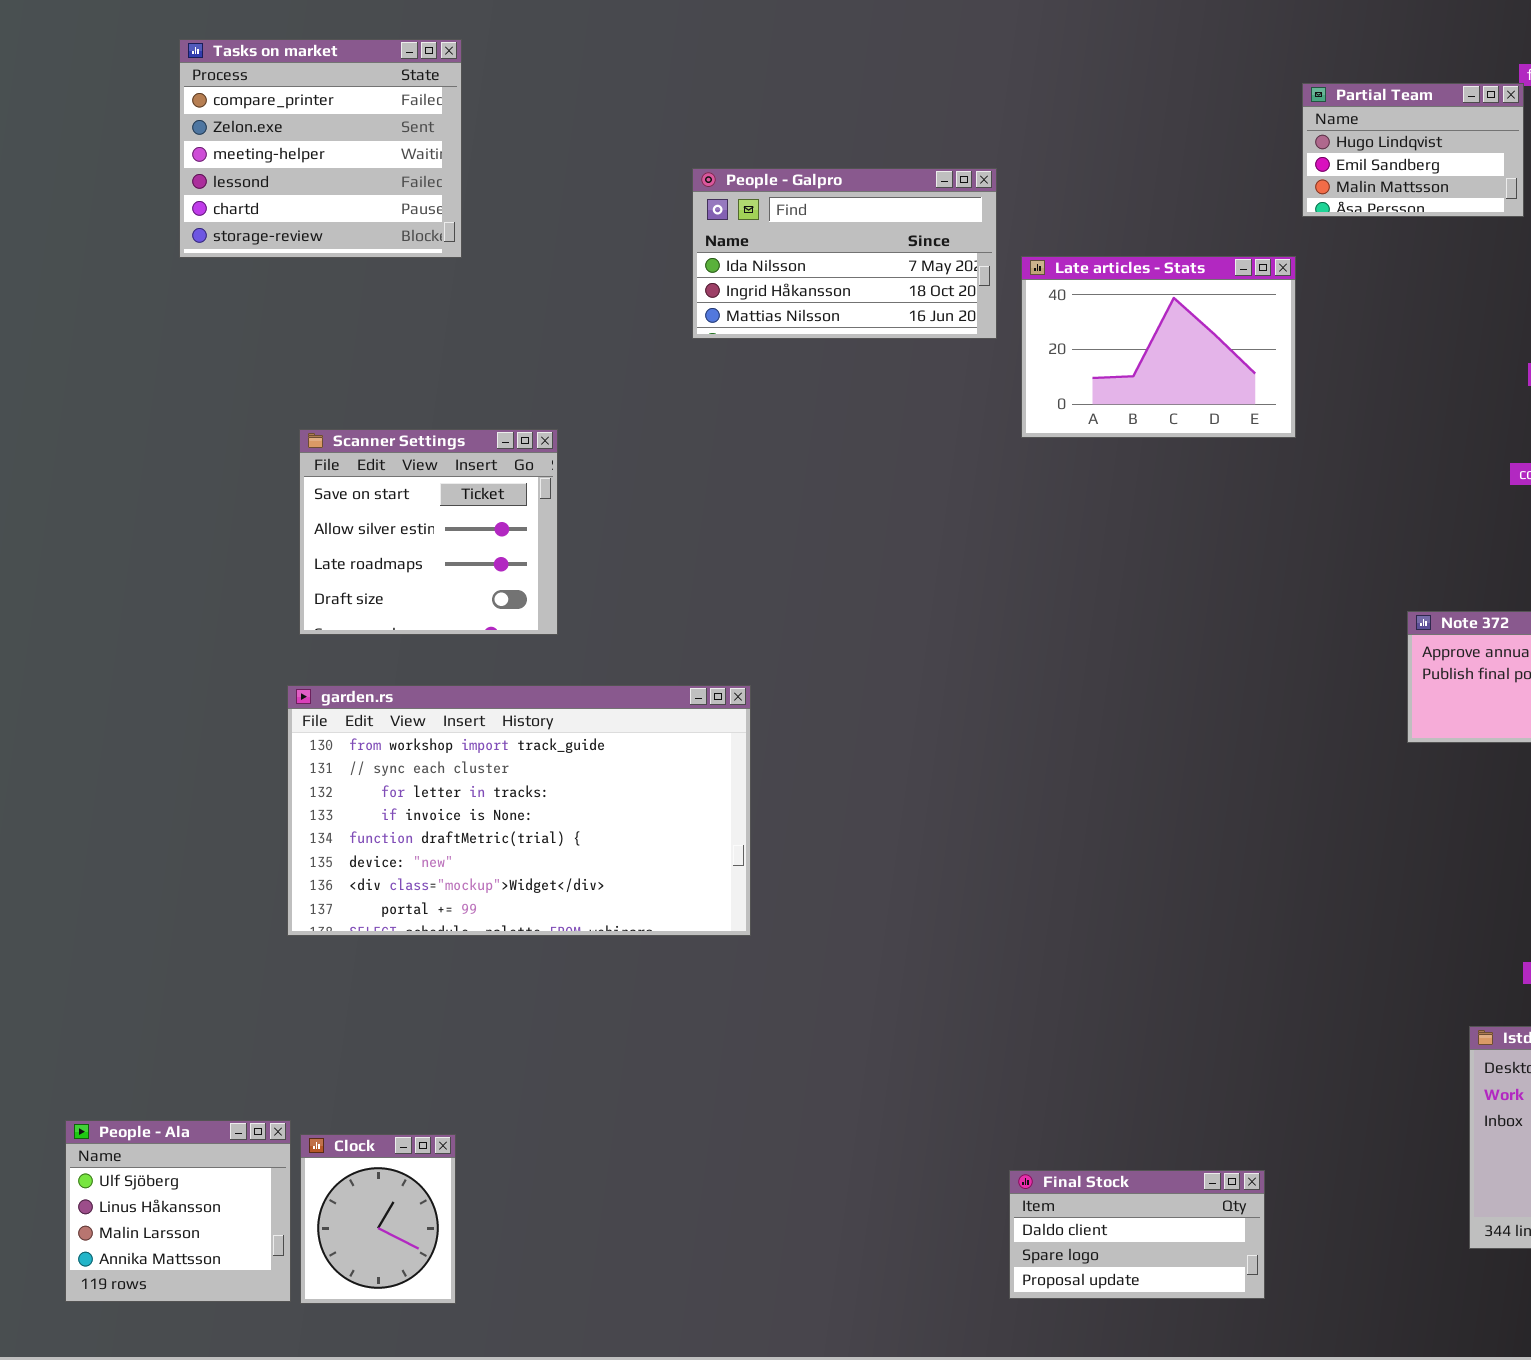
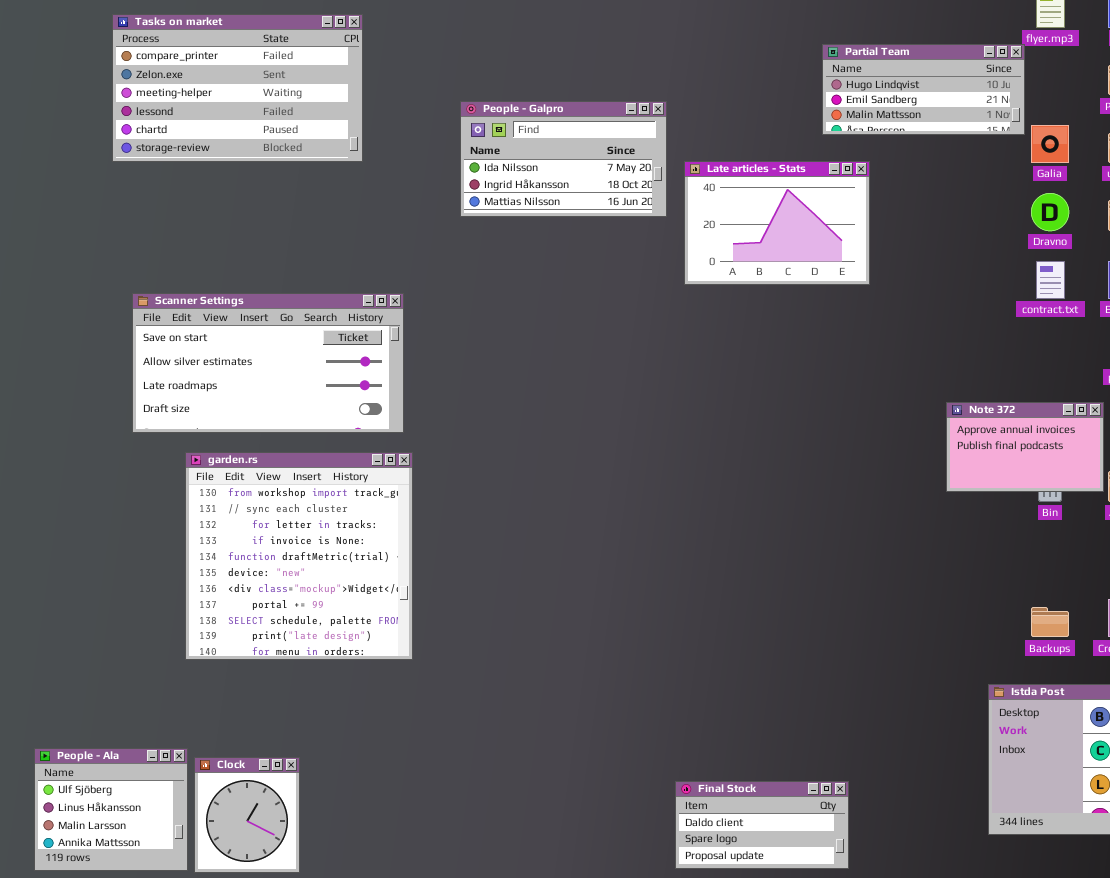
Tasks on market: [179,39,462,258] -> [112,14,363,162], resized
Partial Team: [1302,83,1524,217] -> [822,44,1025,135], resized
Scanner Settings: [299,429,558,635] -> [132,293,404,433], moved, resized
garden.rs: [287,685,751,936] -> [185,452,413,660], resized

